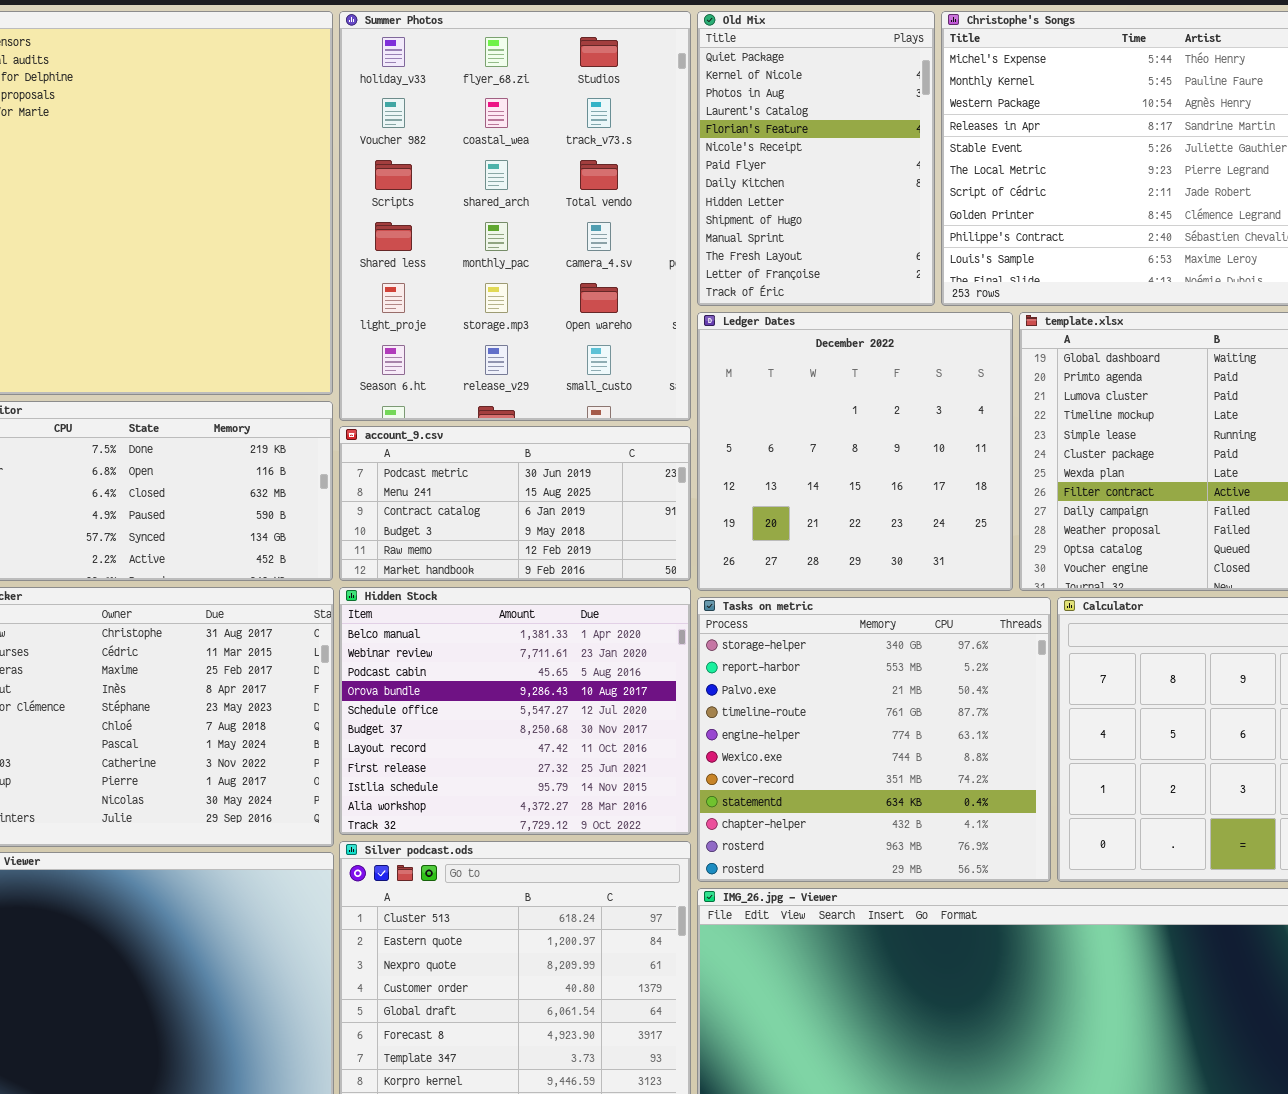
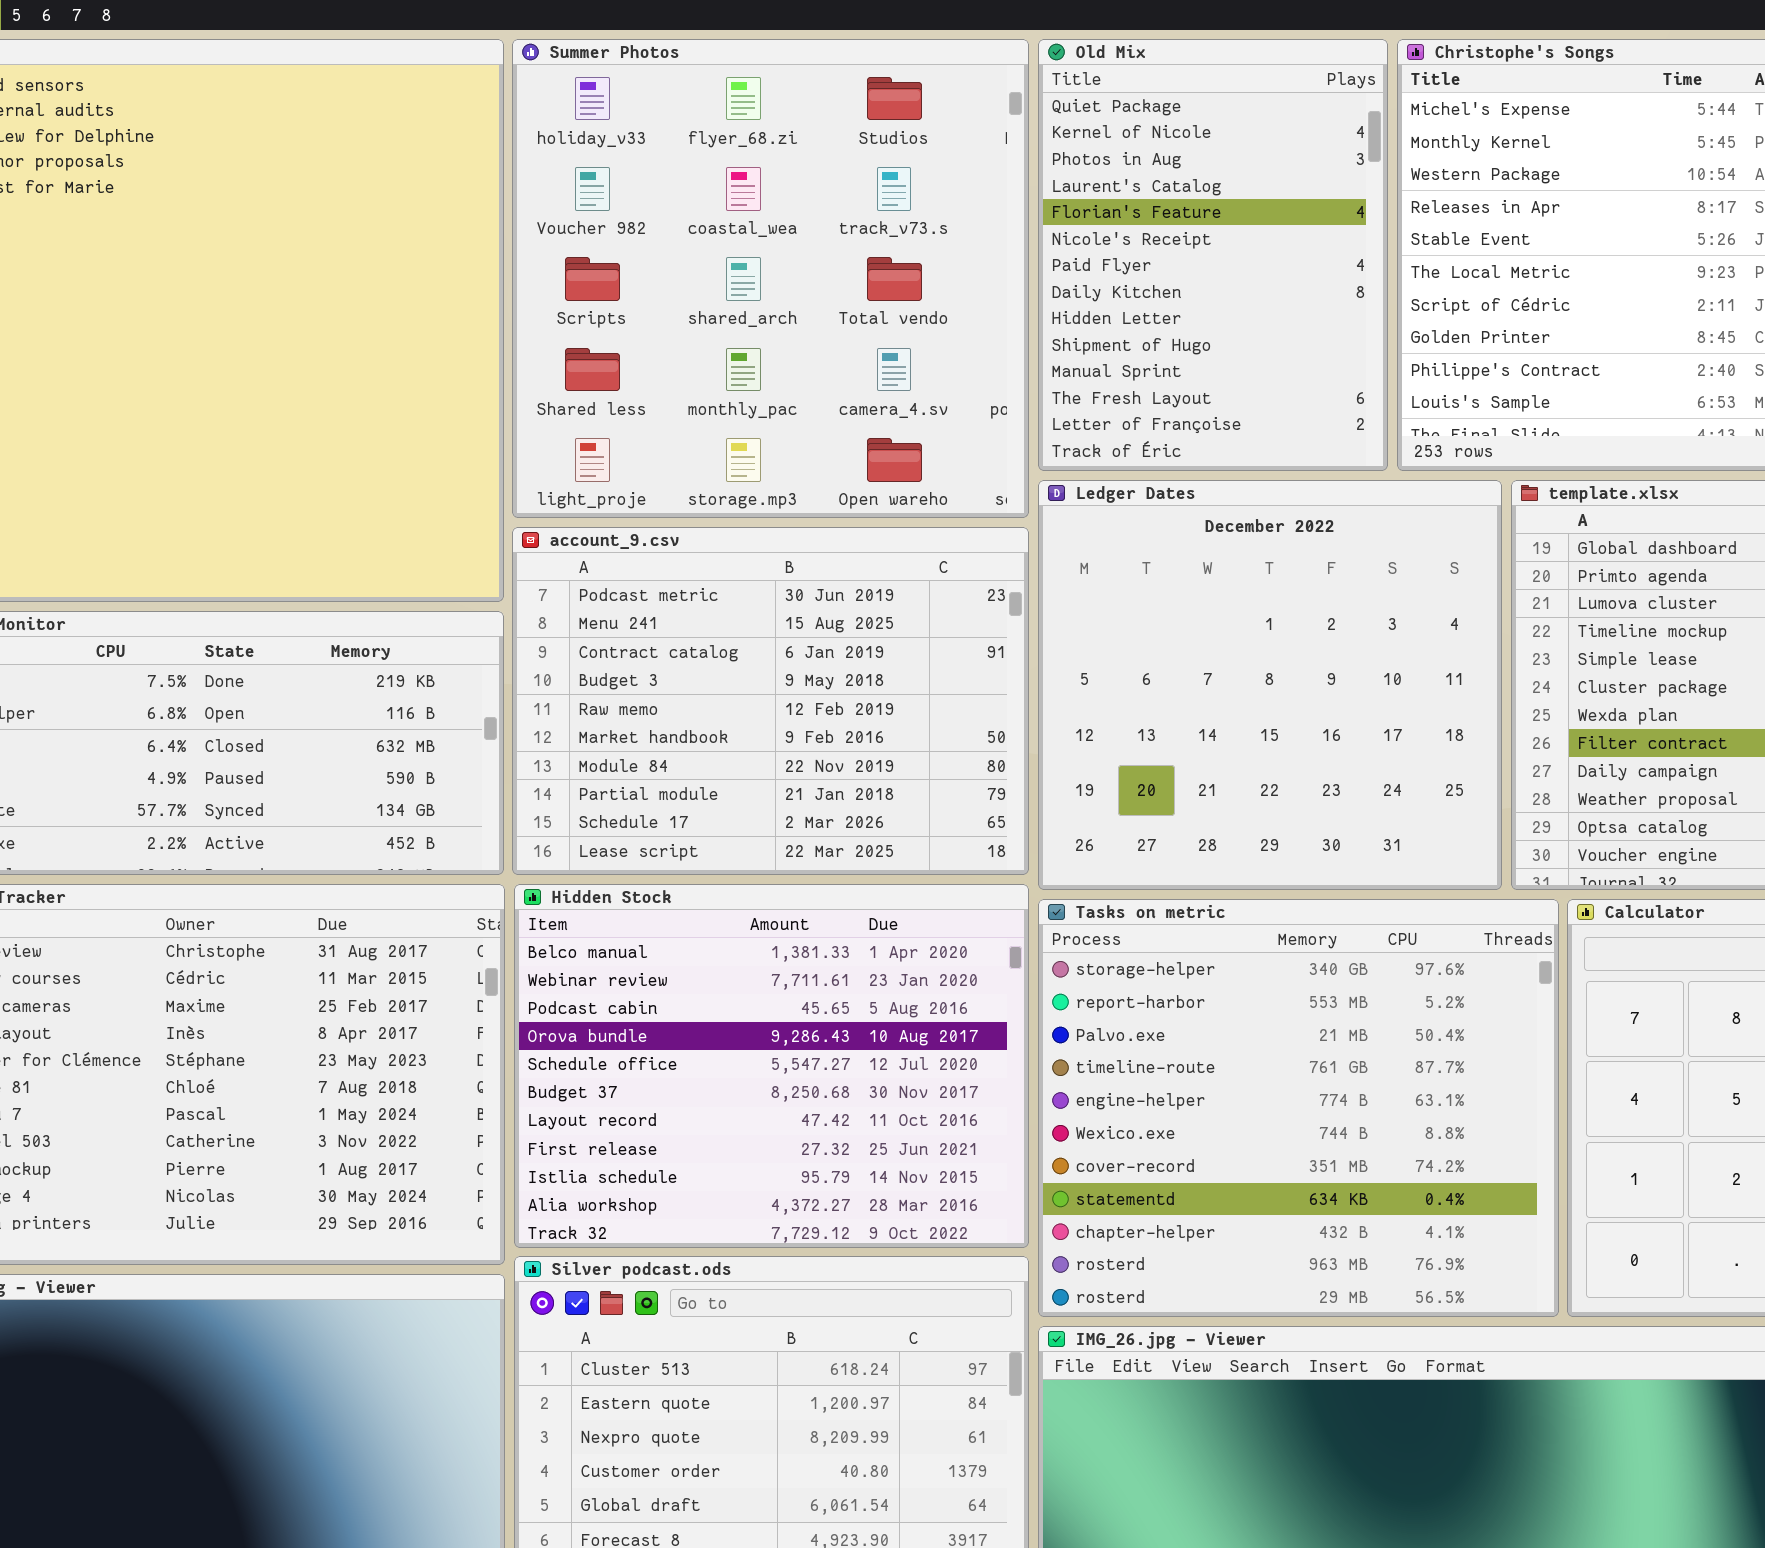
Summer Photos: [339,11,691,421] -> [512,39,1029,518], resized
account_9.csv: [339,426,691,581] -> [512,527,1029,875], resized

